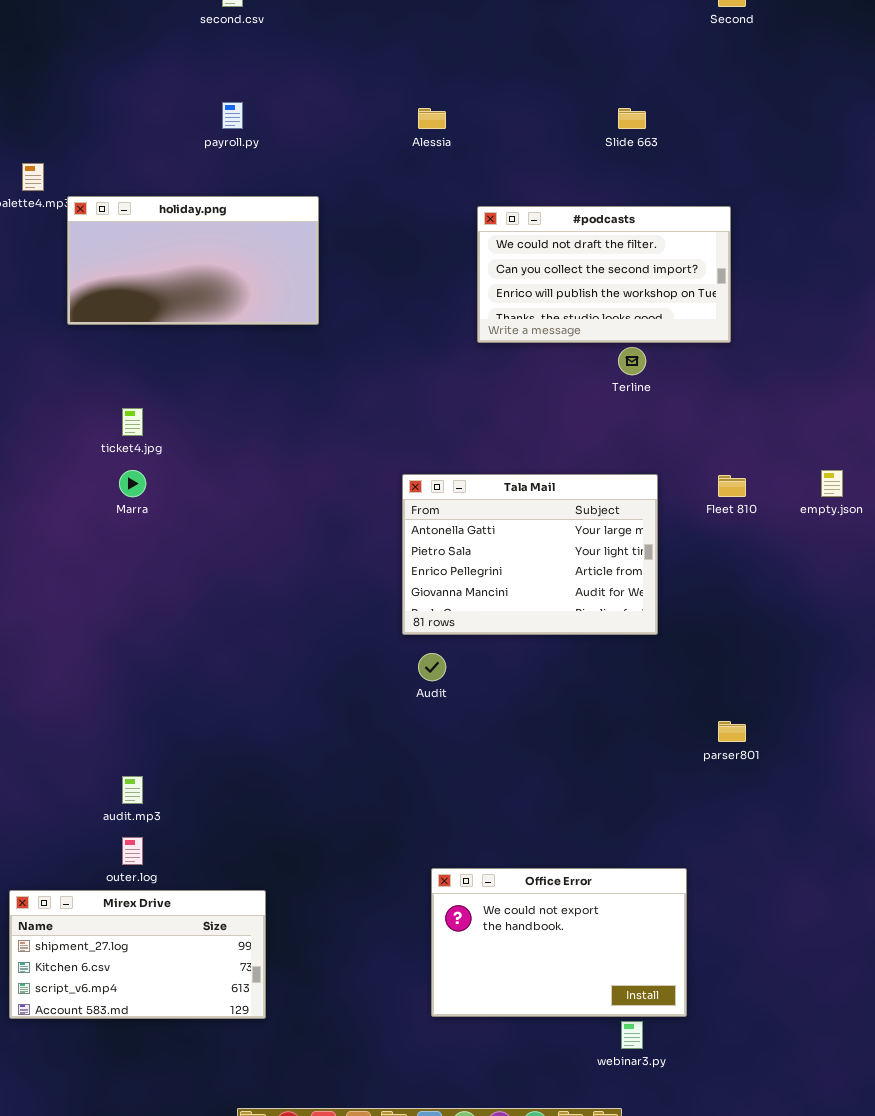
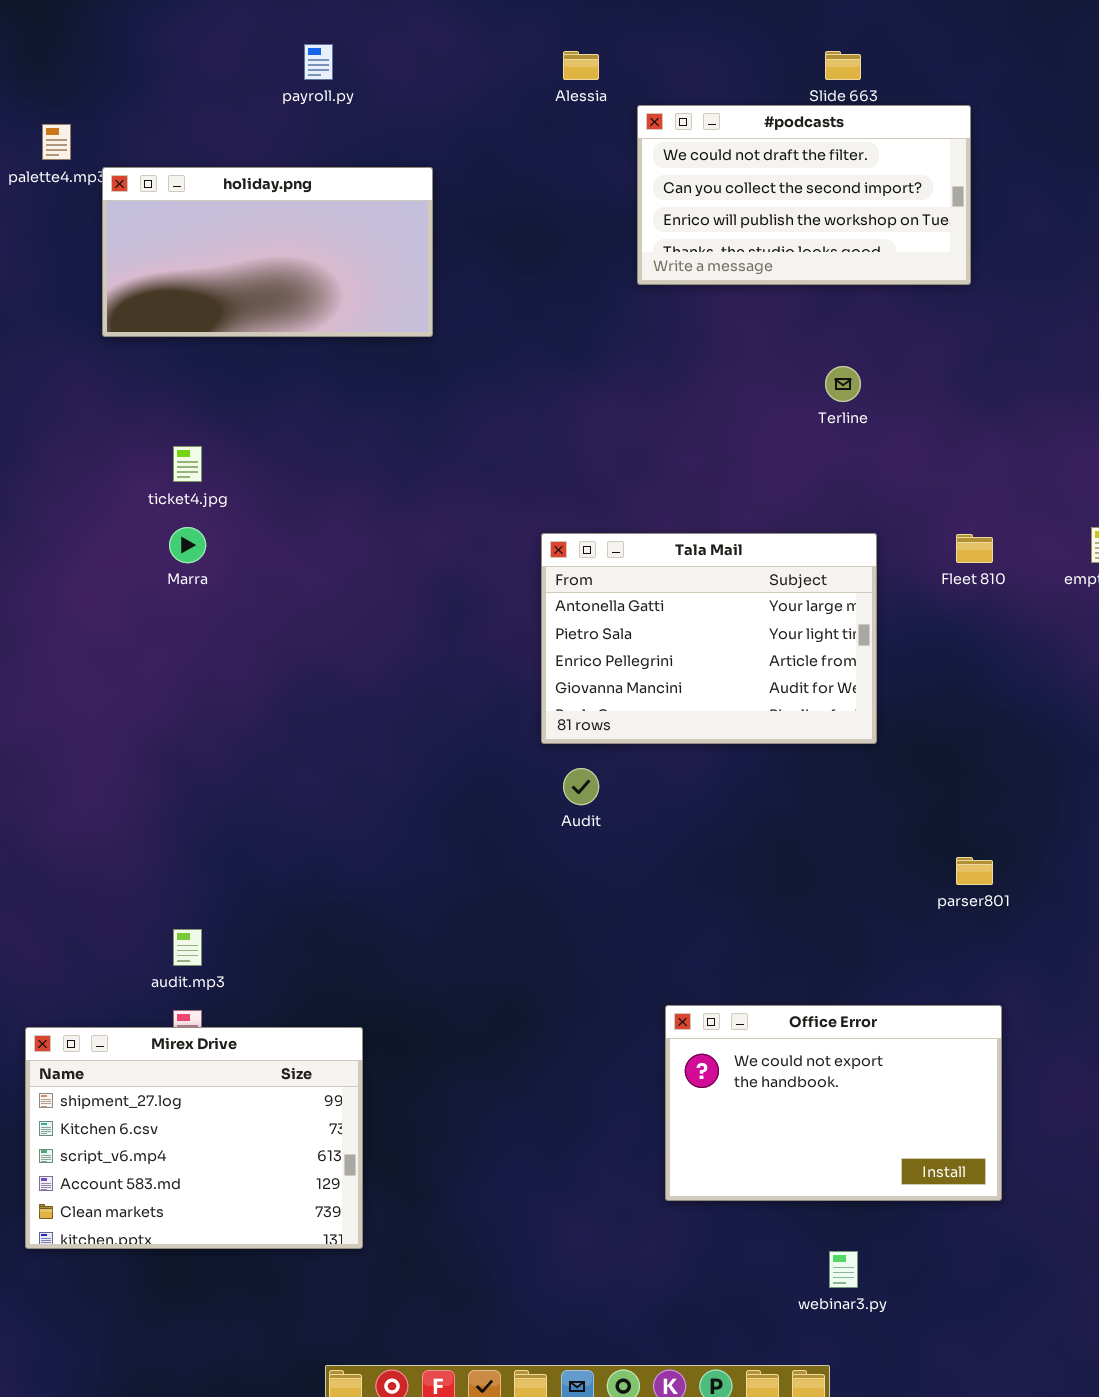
#podcasts: [477,206,731,343] -> [637,105,971,285], moved
Office Error: [431,868,687,1017] -> [665,1005,1002,1201], moved
Mirex Drive: [9,890,266,1019] -> [25,1027,363,1249], resized

